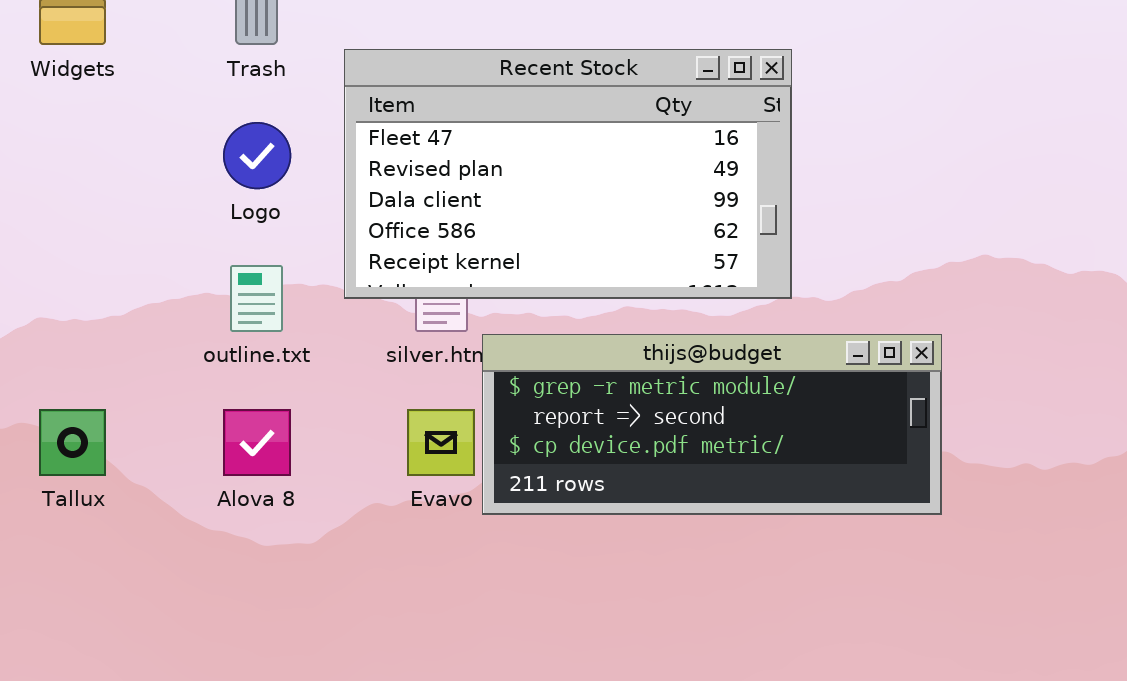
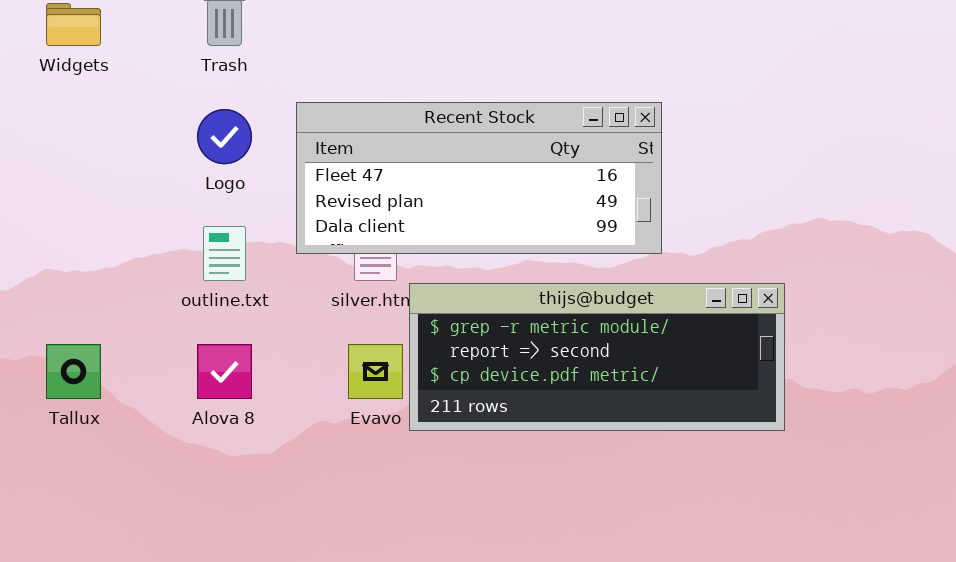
Recent Stock: [344,49,792,299] -> [296,102,662,254], resized

